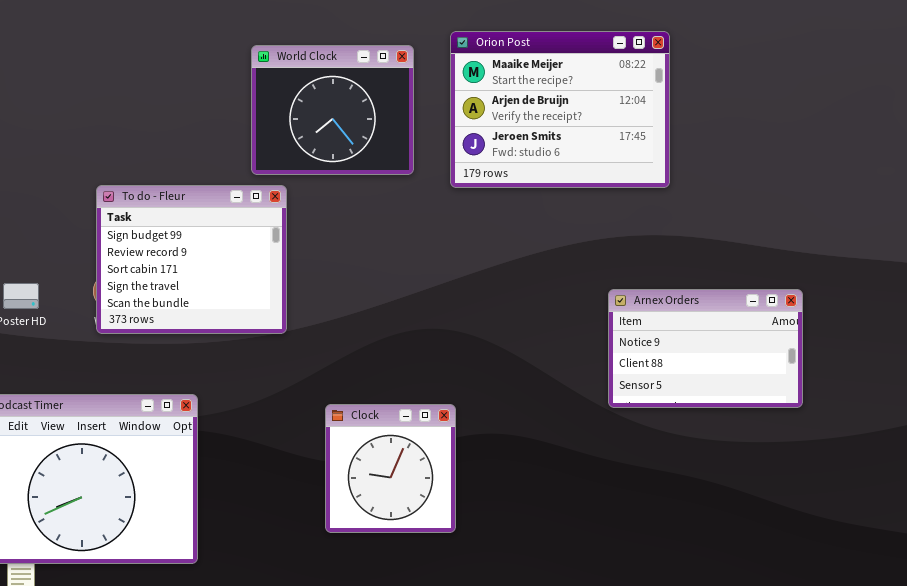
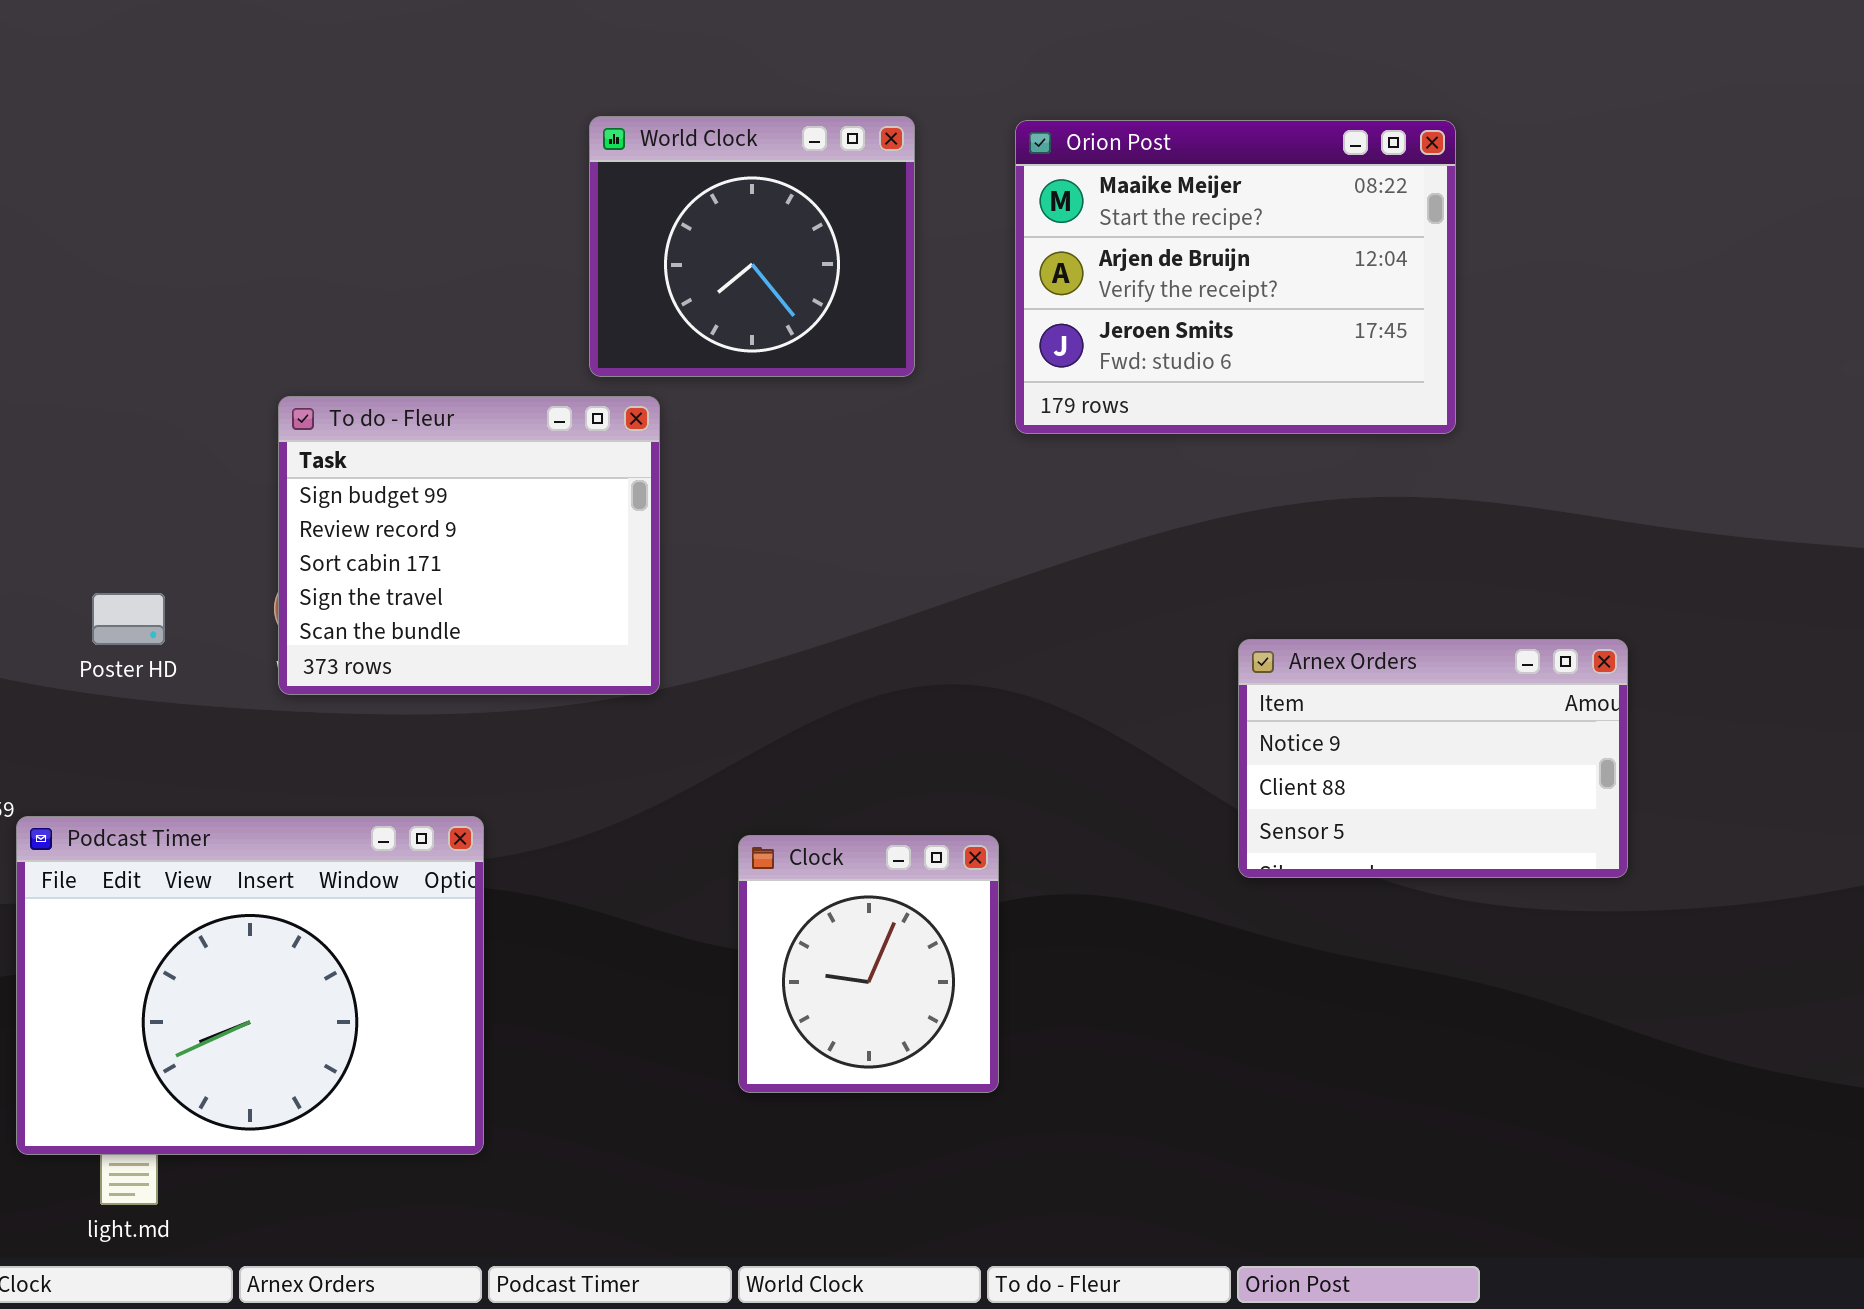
Orion Post: [450,31,670,188] -> [1015,120,1456,434], moved
Arnex Orders: [608,289,803,408] -> [1238,639,1628,878], moved

